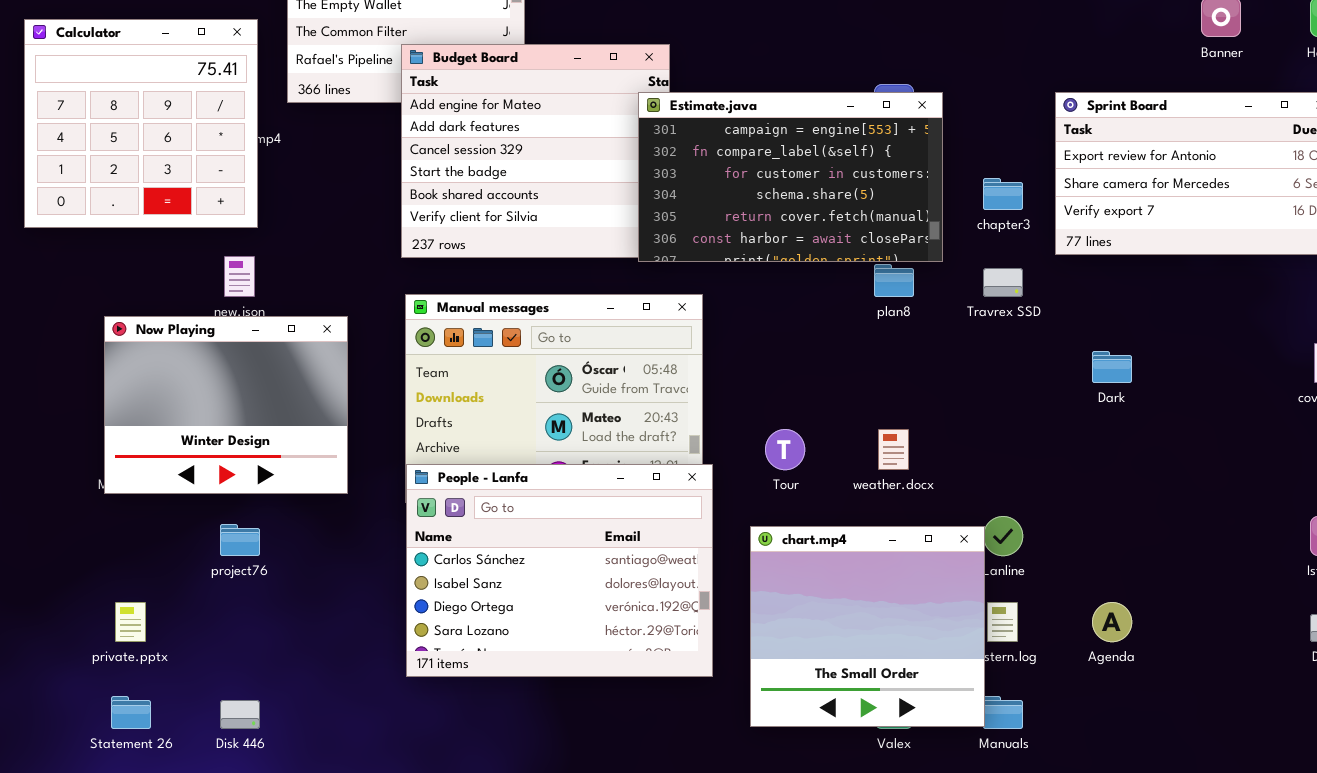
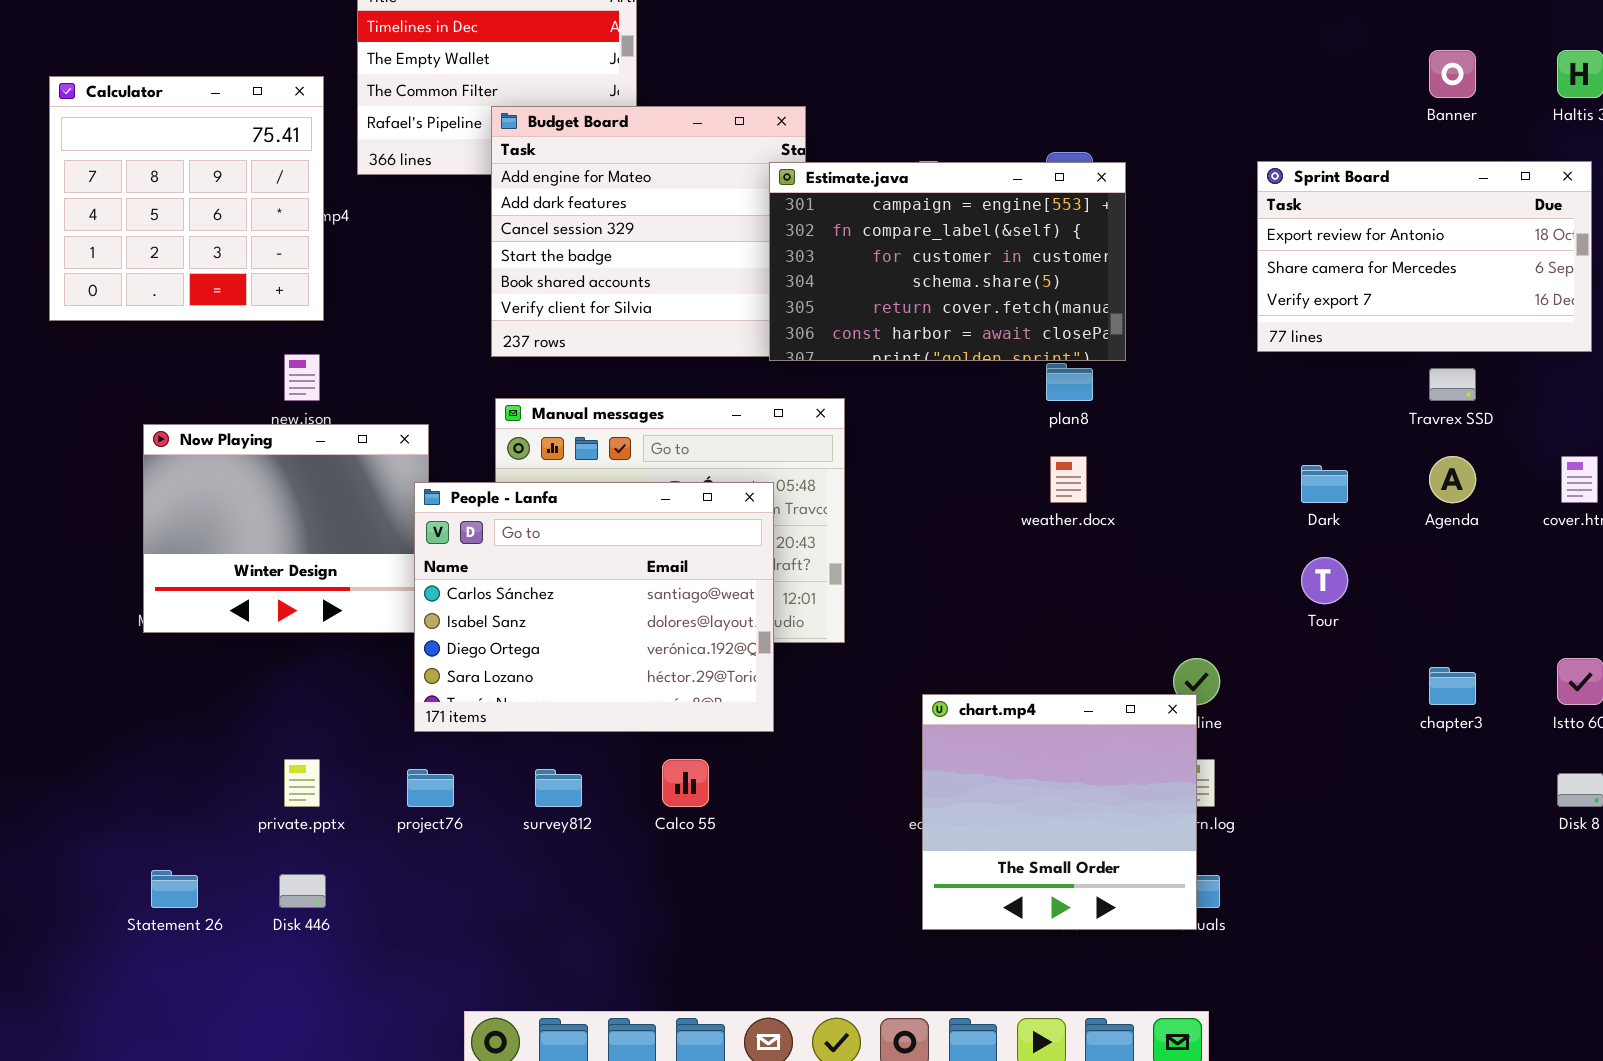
chapter3: [983,178,1023,210] -> [1429,667,1476,705], moved
Travrex SSD: [983,268,1023,297] -> [1429,368,1476,401], moved
Tour: [765,429,805,470] -> [1301,557,1348,604], moved
weather.docx: [878,429,909,470] -> [1050,456,1087,503], moved
People - Lanfa: [406,464,713,677] -> [414,482,774,732], moved
project76: [220,524,260,556] -> [407,769,454,807], moved
chart.mp4: [750,526,985,727] -> [922,694,1197,930], moved
private.pptx: [115,602,146,642] -> [284,759,320,807], moved
Agenda: [1092,602,1132,642] -> [1429,456,1476,503], moved

